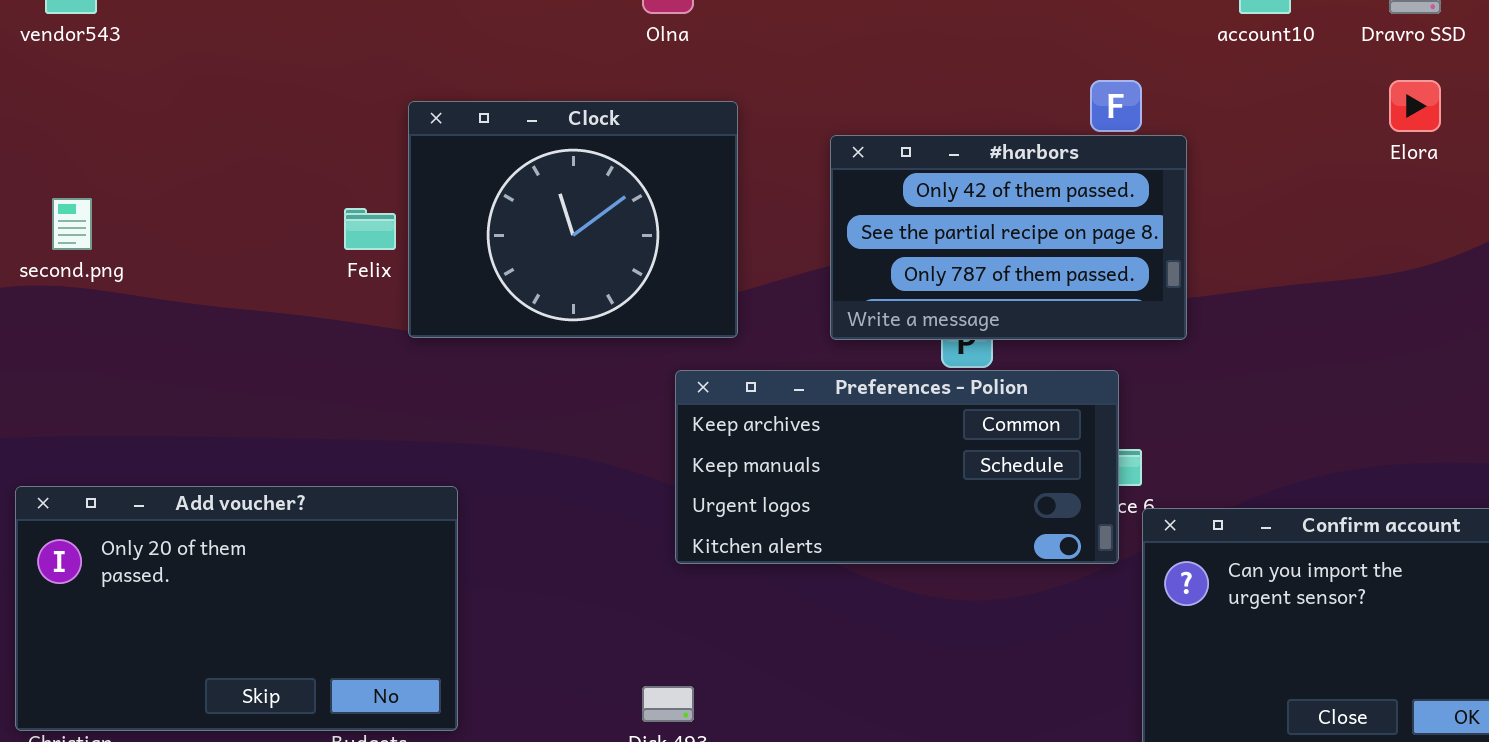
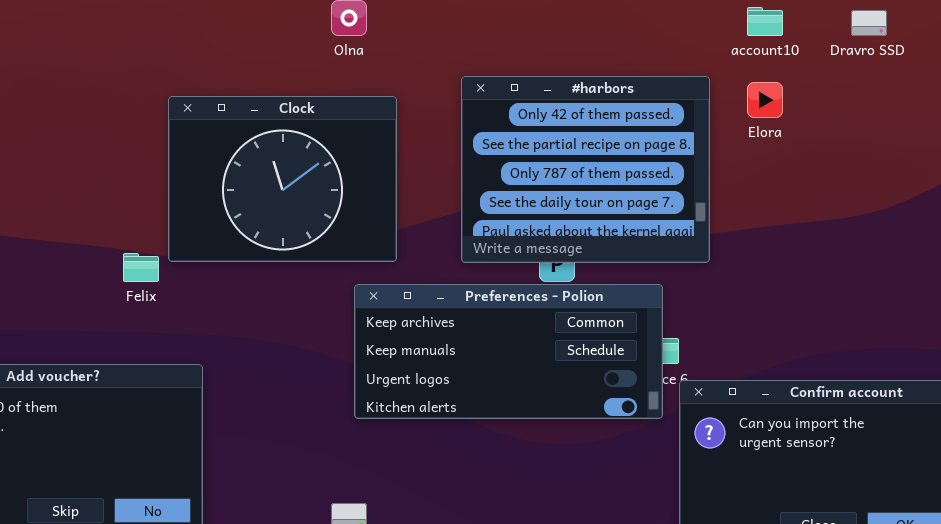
Elora: [1389,80,1441,132] -> [747,82,783,118], moved
#harbors: [830,135,1187,340] -> [461,76,710,263], resized
Felix: [344,208,396,250] -> [123,253,159,282], moved

